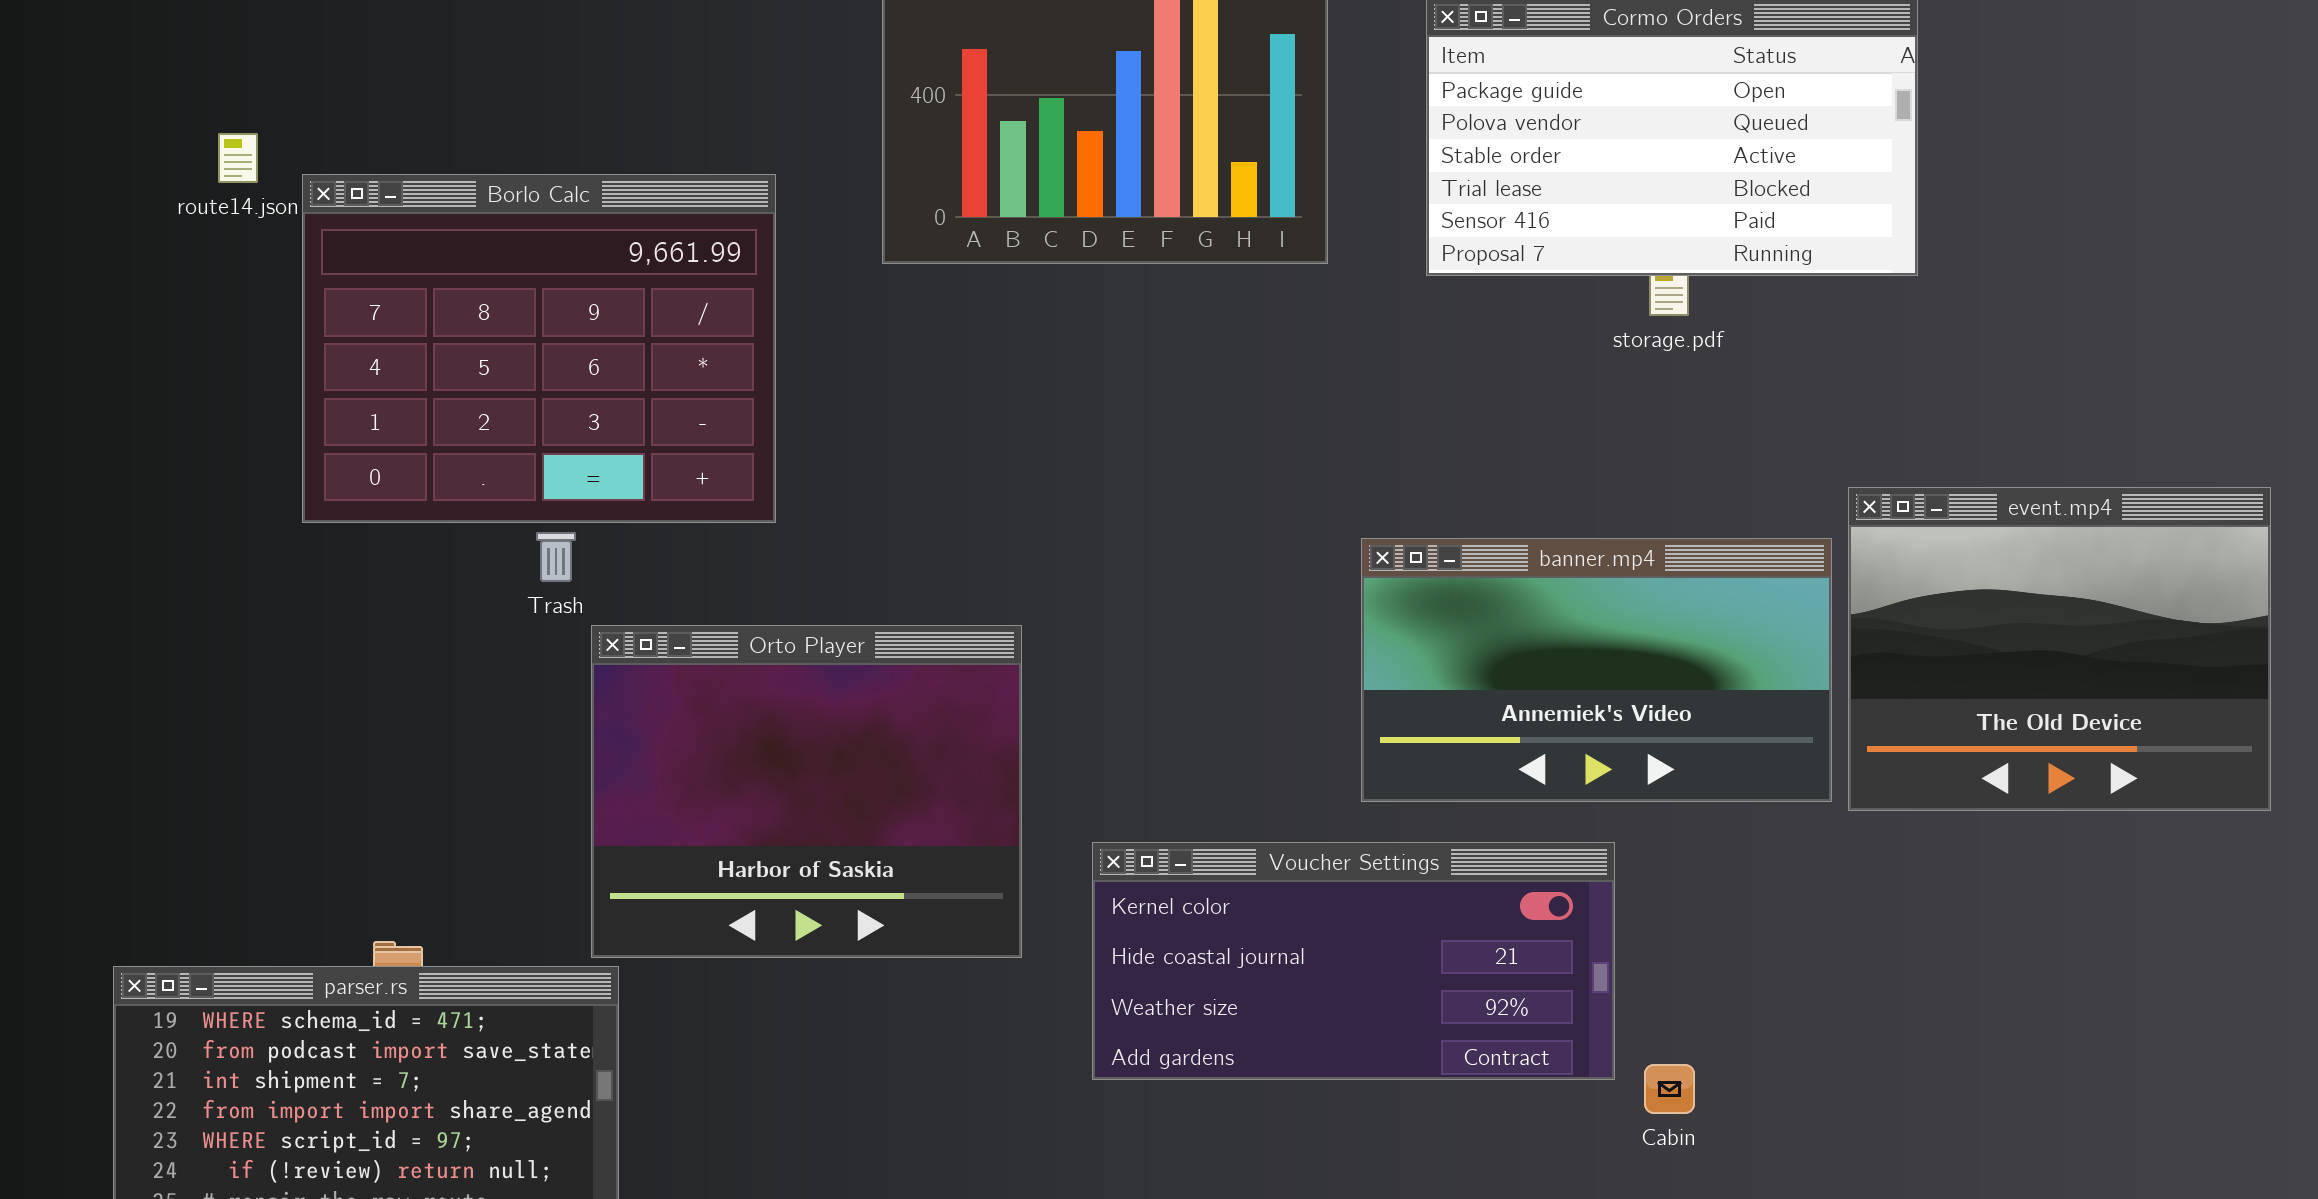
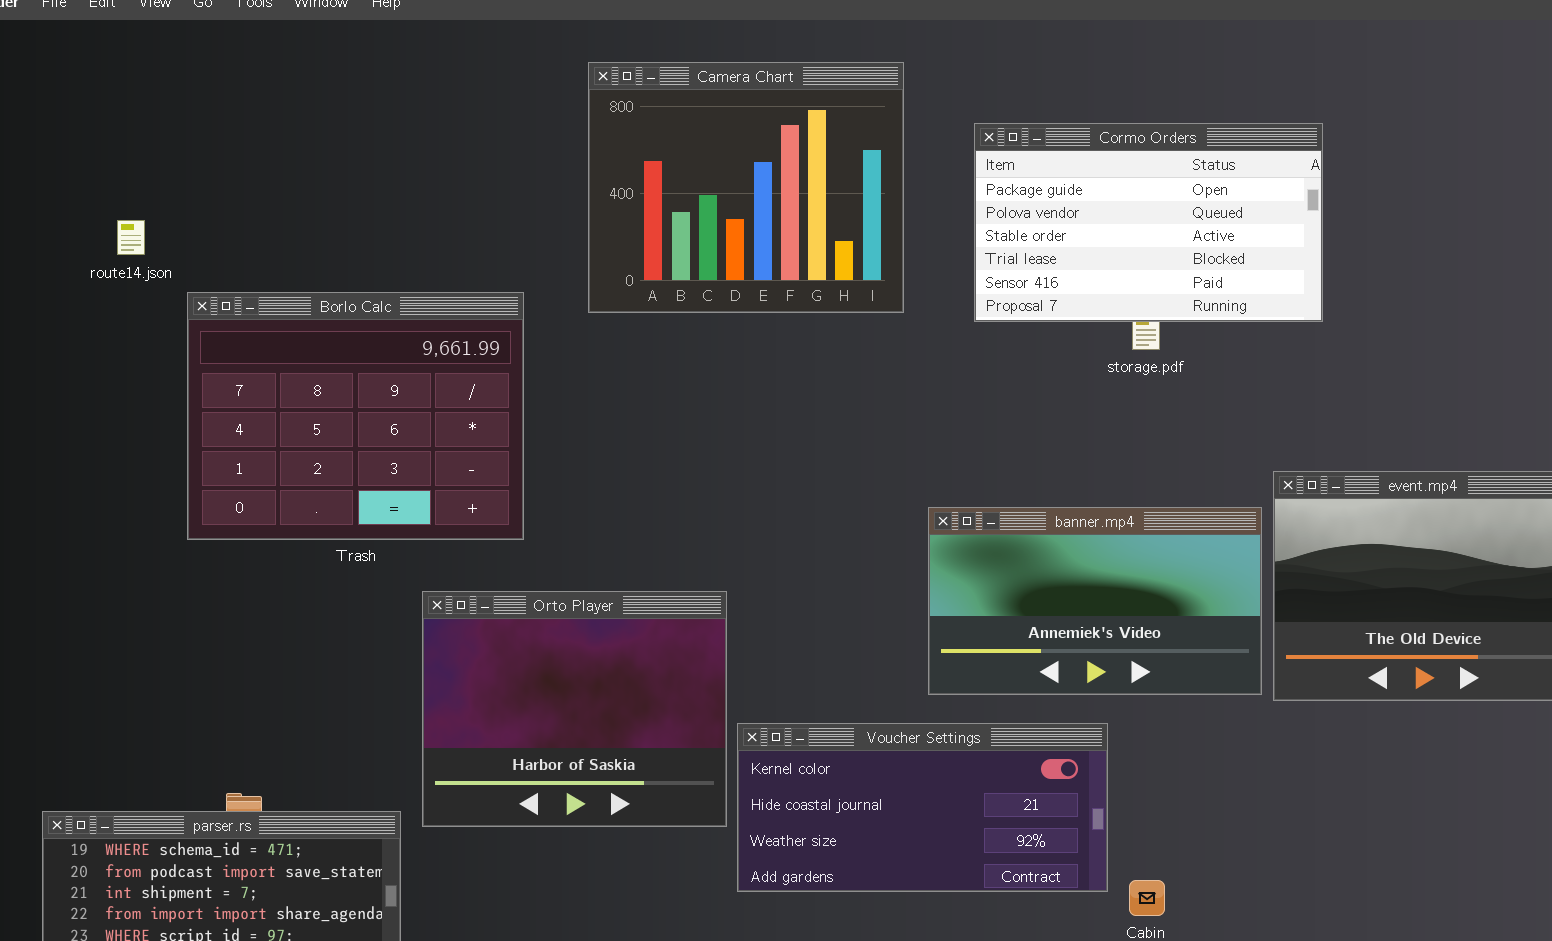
Borlo Calc: [302,174,776,523] -> [187,292,524,540], moved
Orto Player: [591,625,1022,958] -> [422,591,727,827], moved

